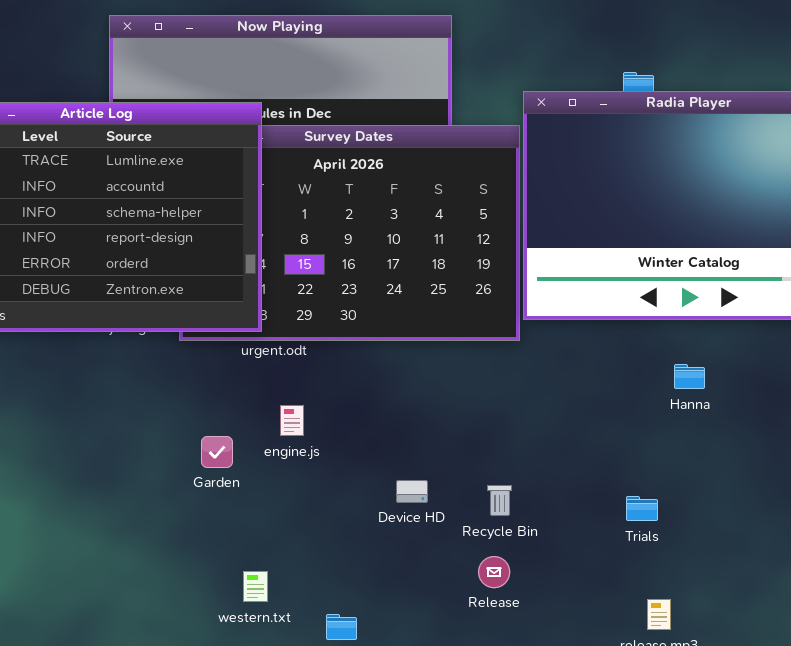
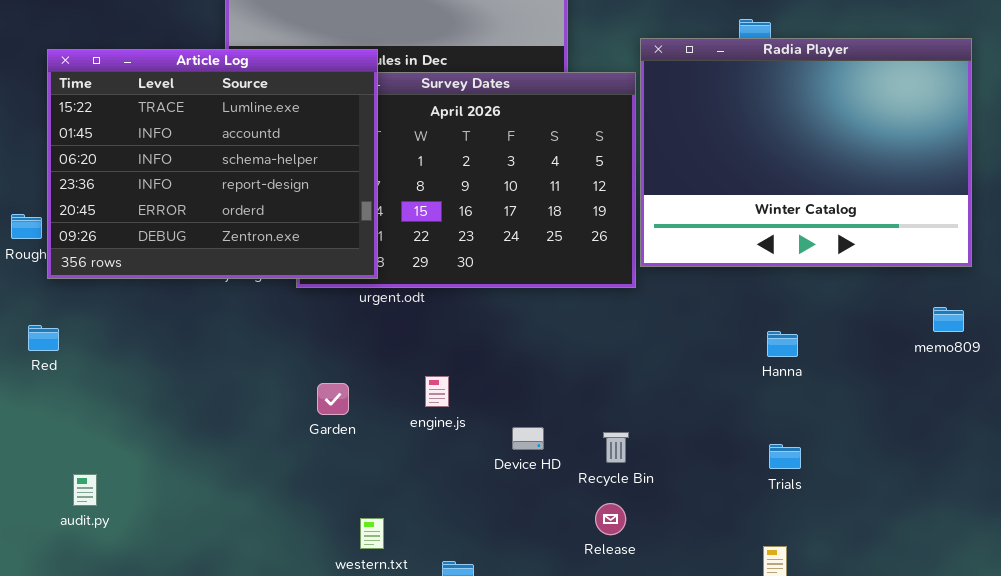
Hanna: [674,364,705,389] -> [767,331,798,357], moved
engine.js: [280,405,304,436] -> [425,376,449,407], moved
Trials: [626,496,658,521] -> [769,444,801,469], moved

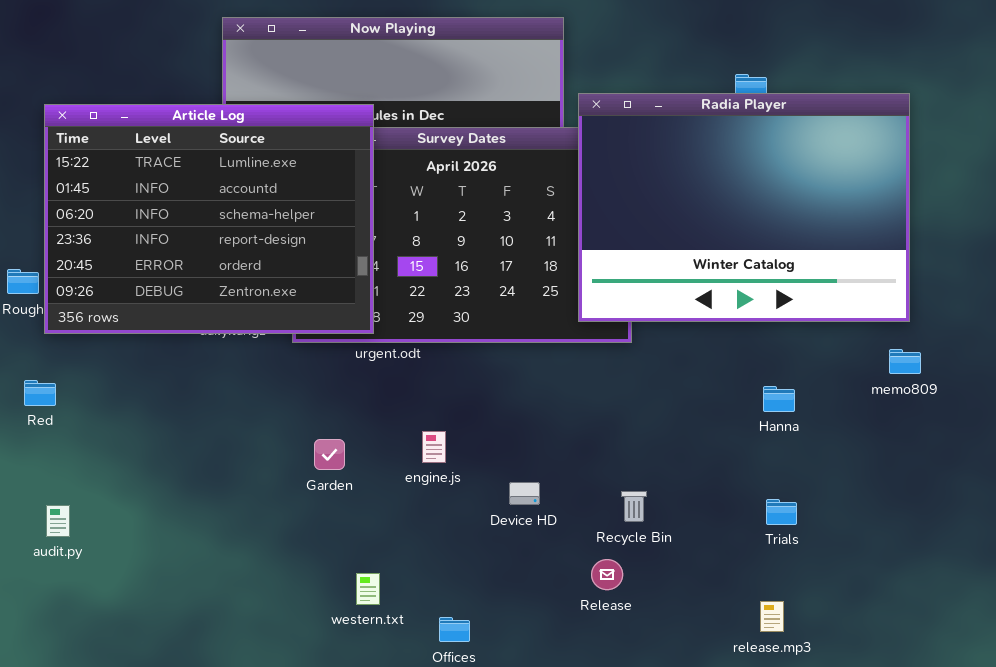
Radia Player: [640,38,972,267] -> [578,93,910,322], moved
memo809: [933,307,964,332] -> [889,349,921,374], moved
Recycle Bin: [603,432,629,463] -> [621,491,647,522], moved
audit.py: [73,474,97,506] -> [46,505,70,537], moved

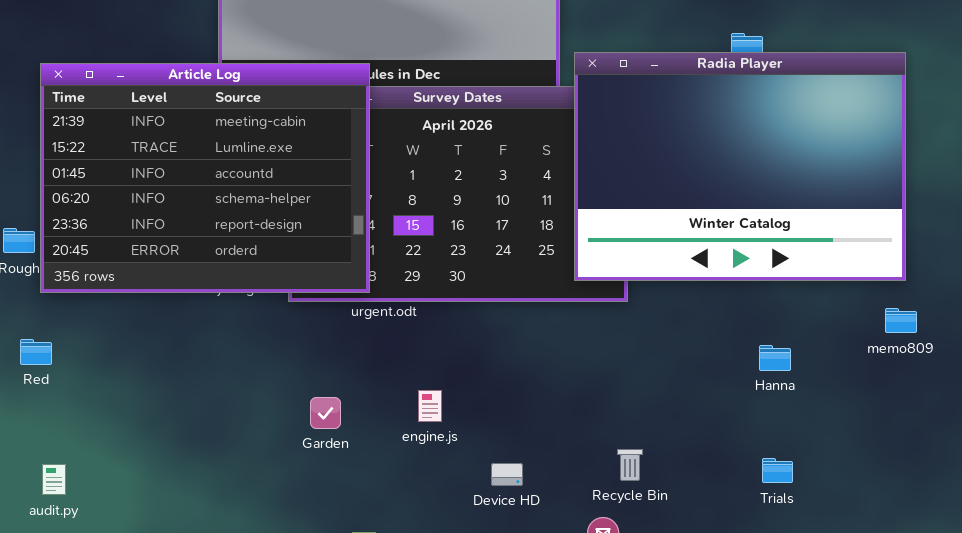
Article Log: [44,104,374,334] -> [40,63,370,293], scrolled up 1 row
Device HD: [509,482,540,505] -> [491,463,523,486], moved

